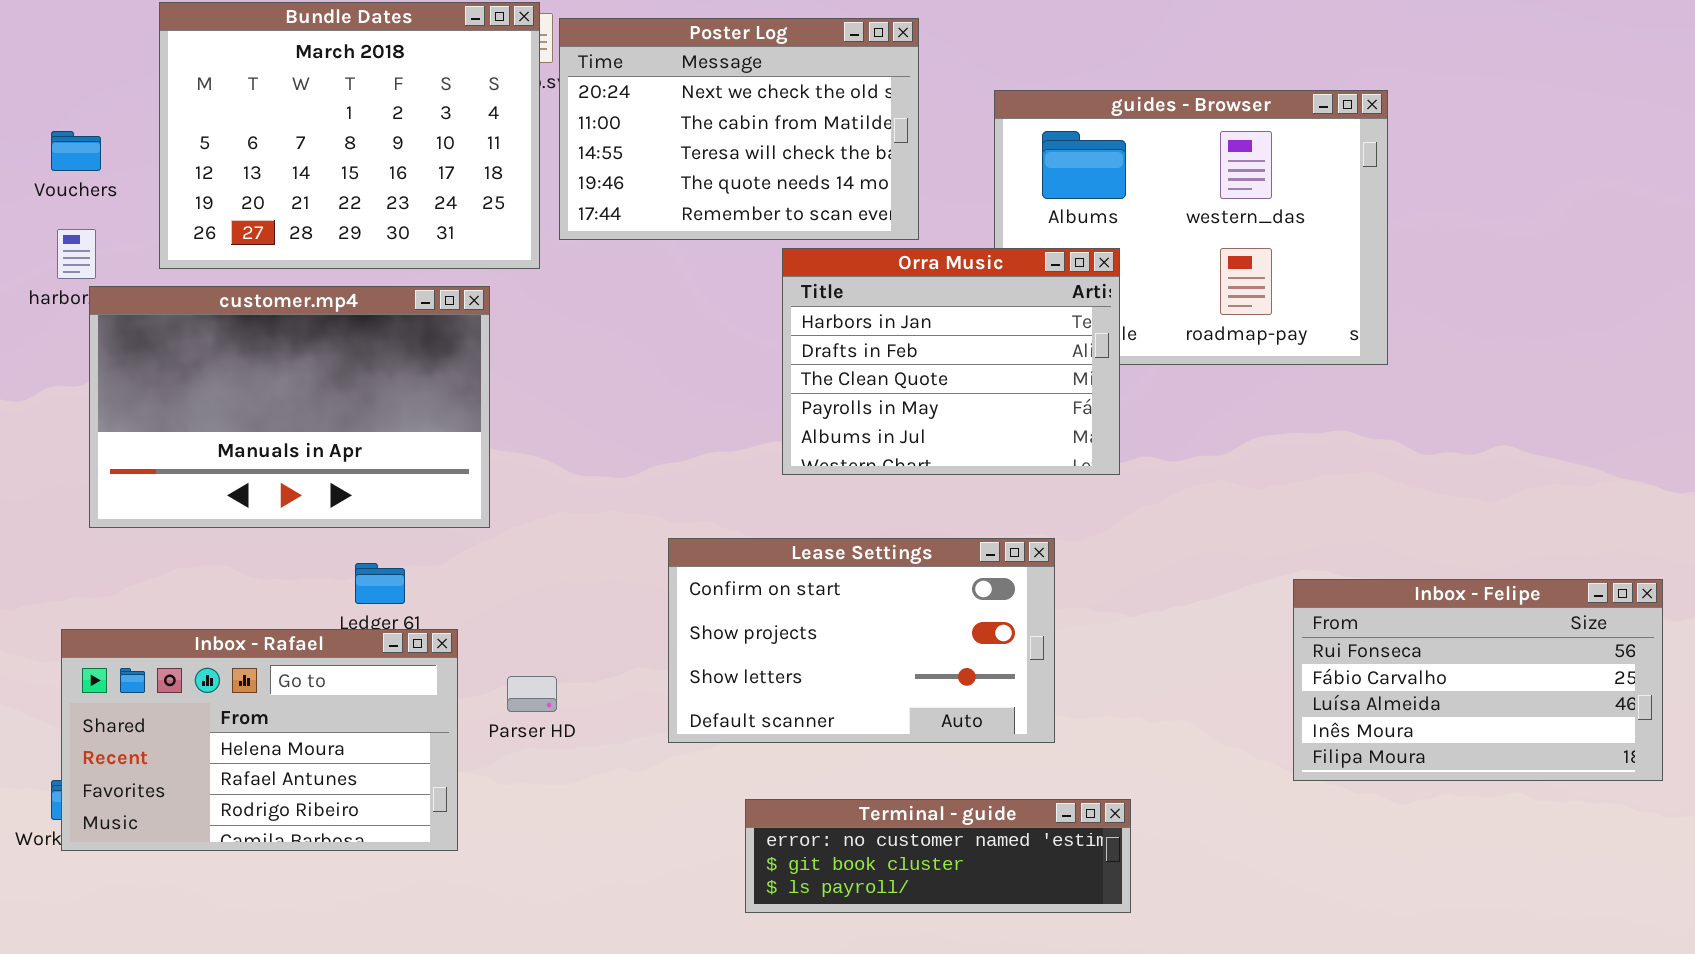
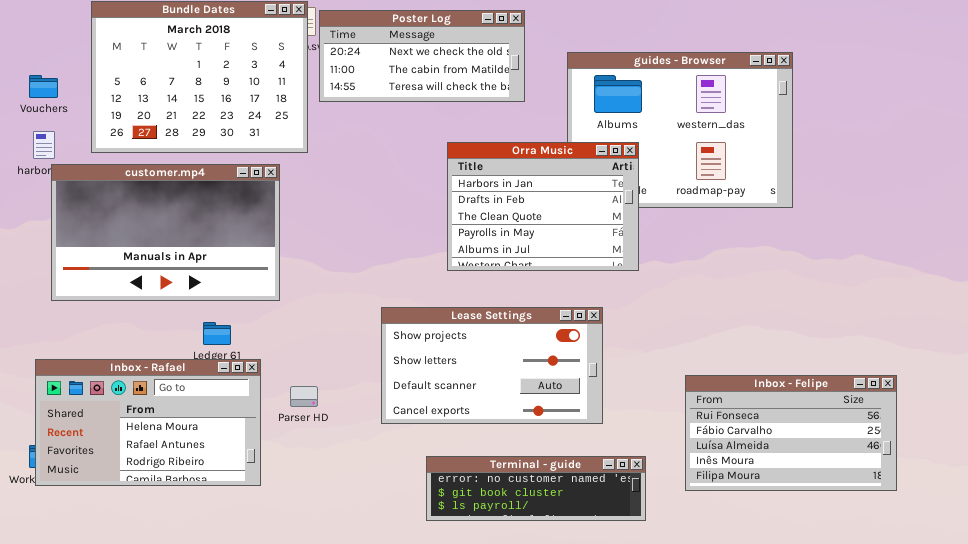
Poster Log: [559,18,919,240] -> [319,10,525,102], resized
Lease Settings: [668,538,1055,743] -> [381,307,603,424], scrolled down 1 row
Inbox - Felipe: [1293,579,1663,781] -> [685,375,897,491], moved

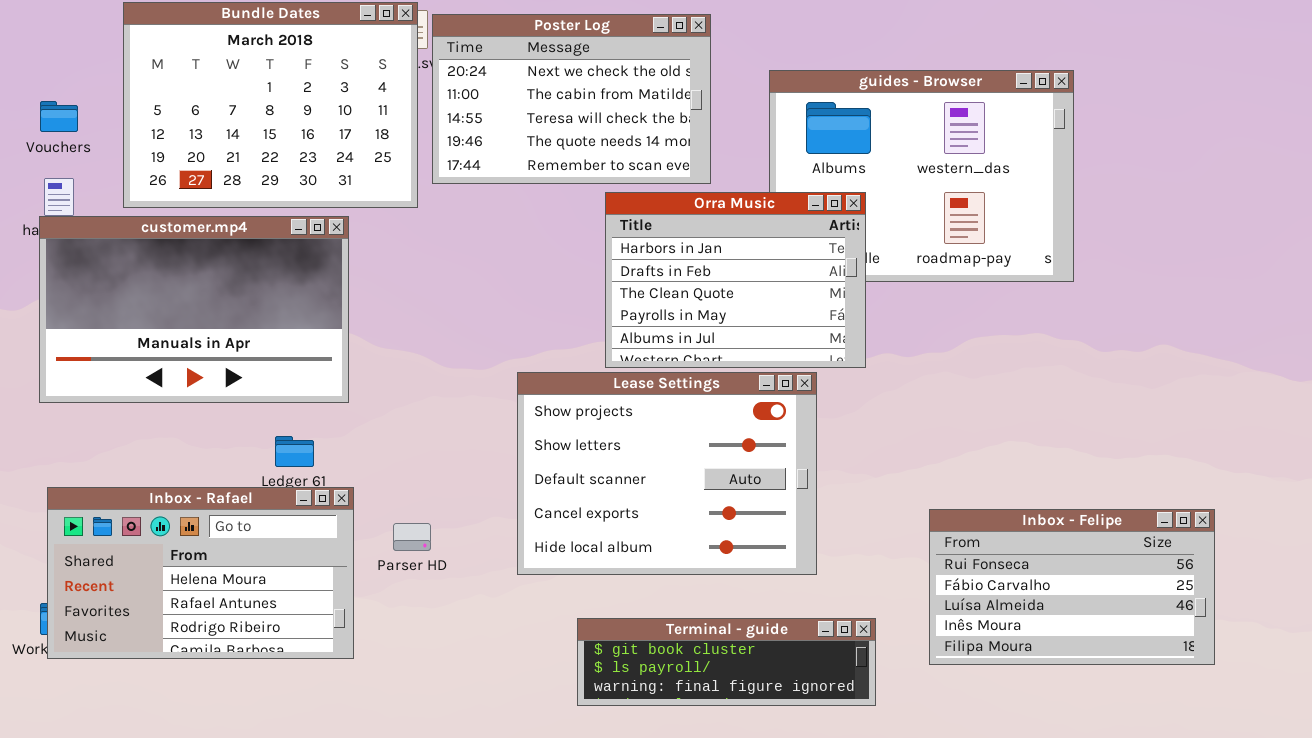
Poster Log: [319,10,525,102] -> [432,14,711,184], resized
customer.mp4: [51,164,280,301] -> [39,216,349,403], moved
Lease Settings: [381,307,603,424] -> [517,372,817,575], resized
Terminal - guide: [426,456,646,521] -> [577,618,876,706], scrolled down 1 row

